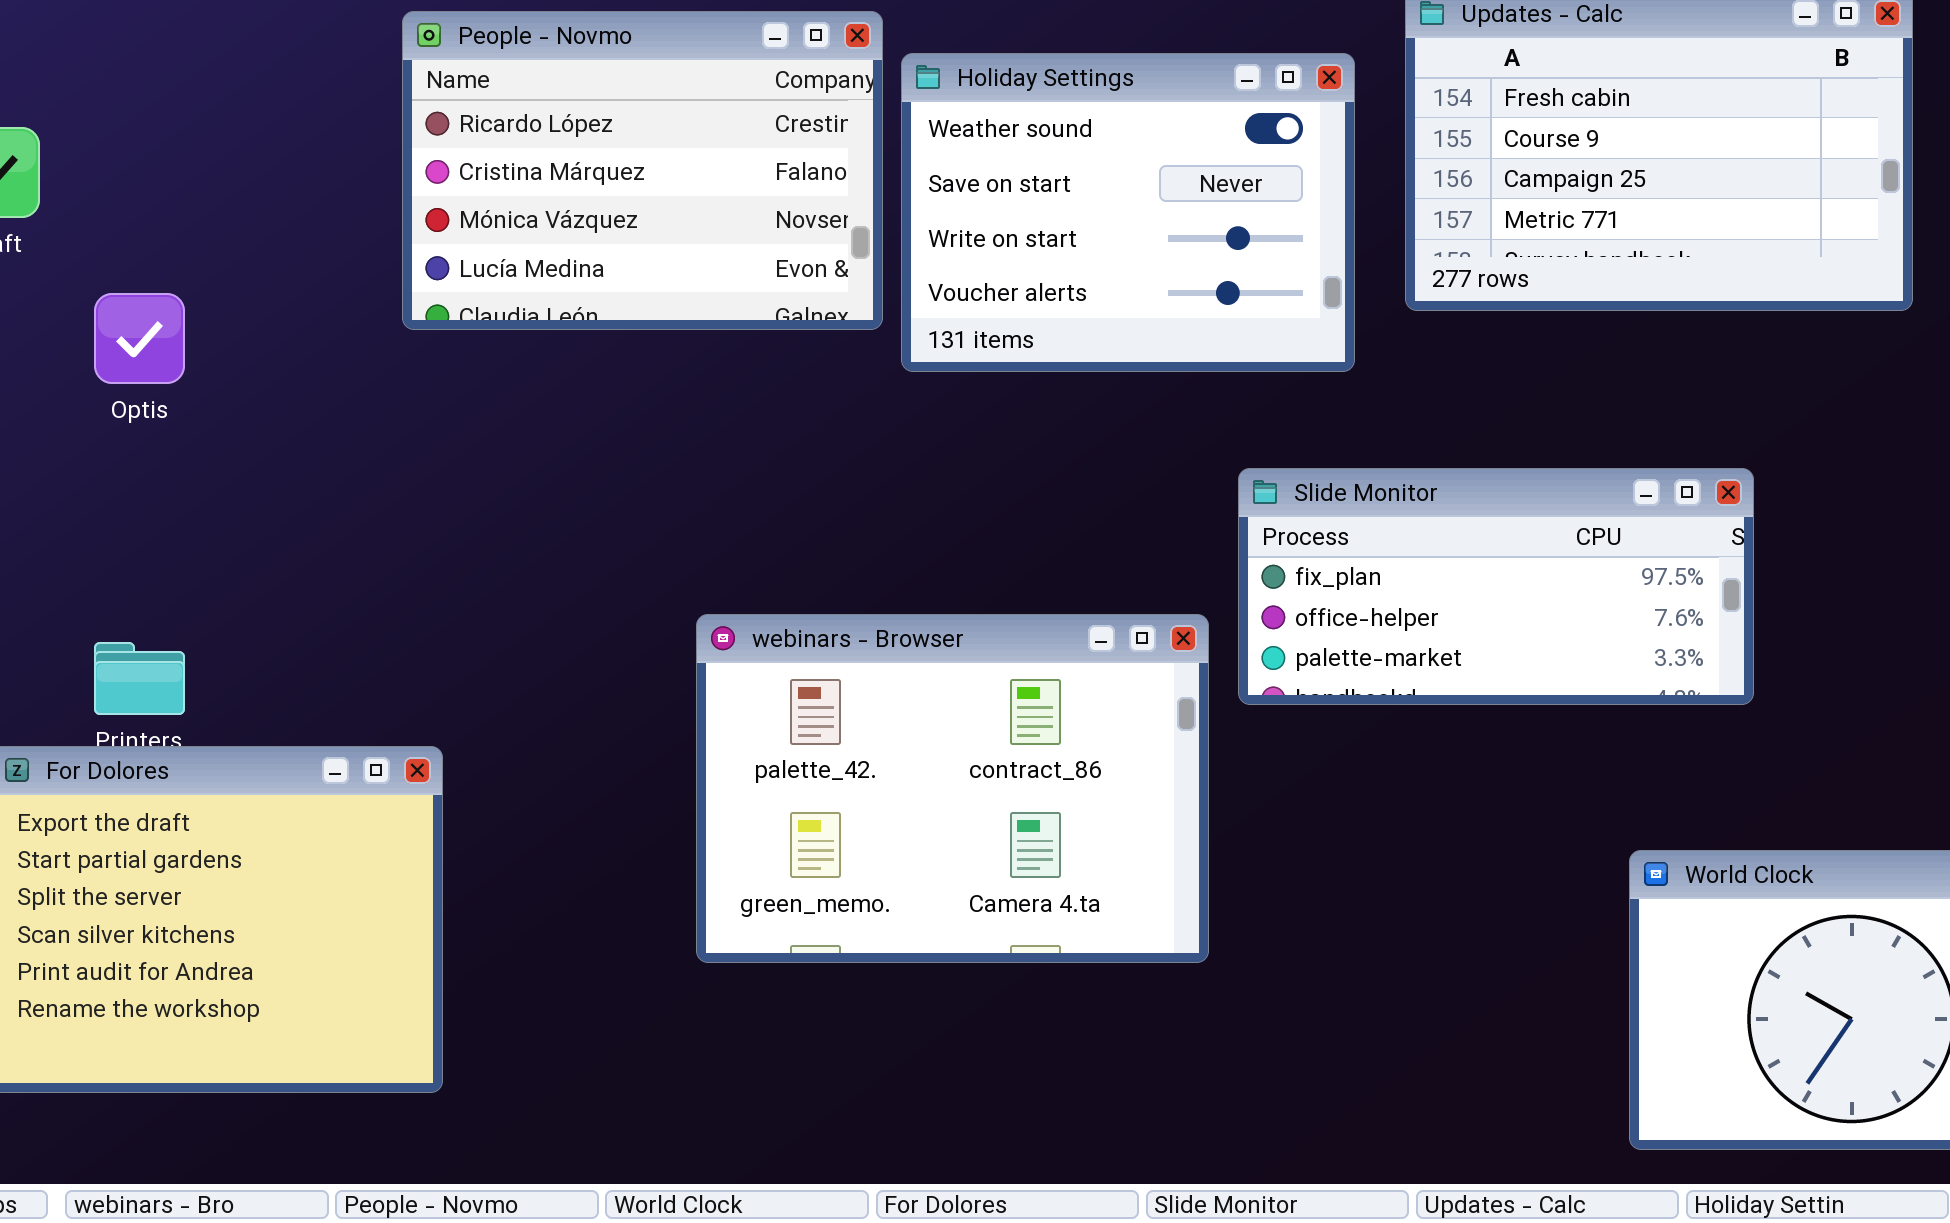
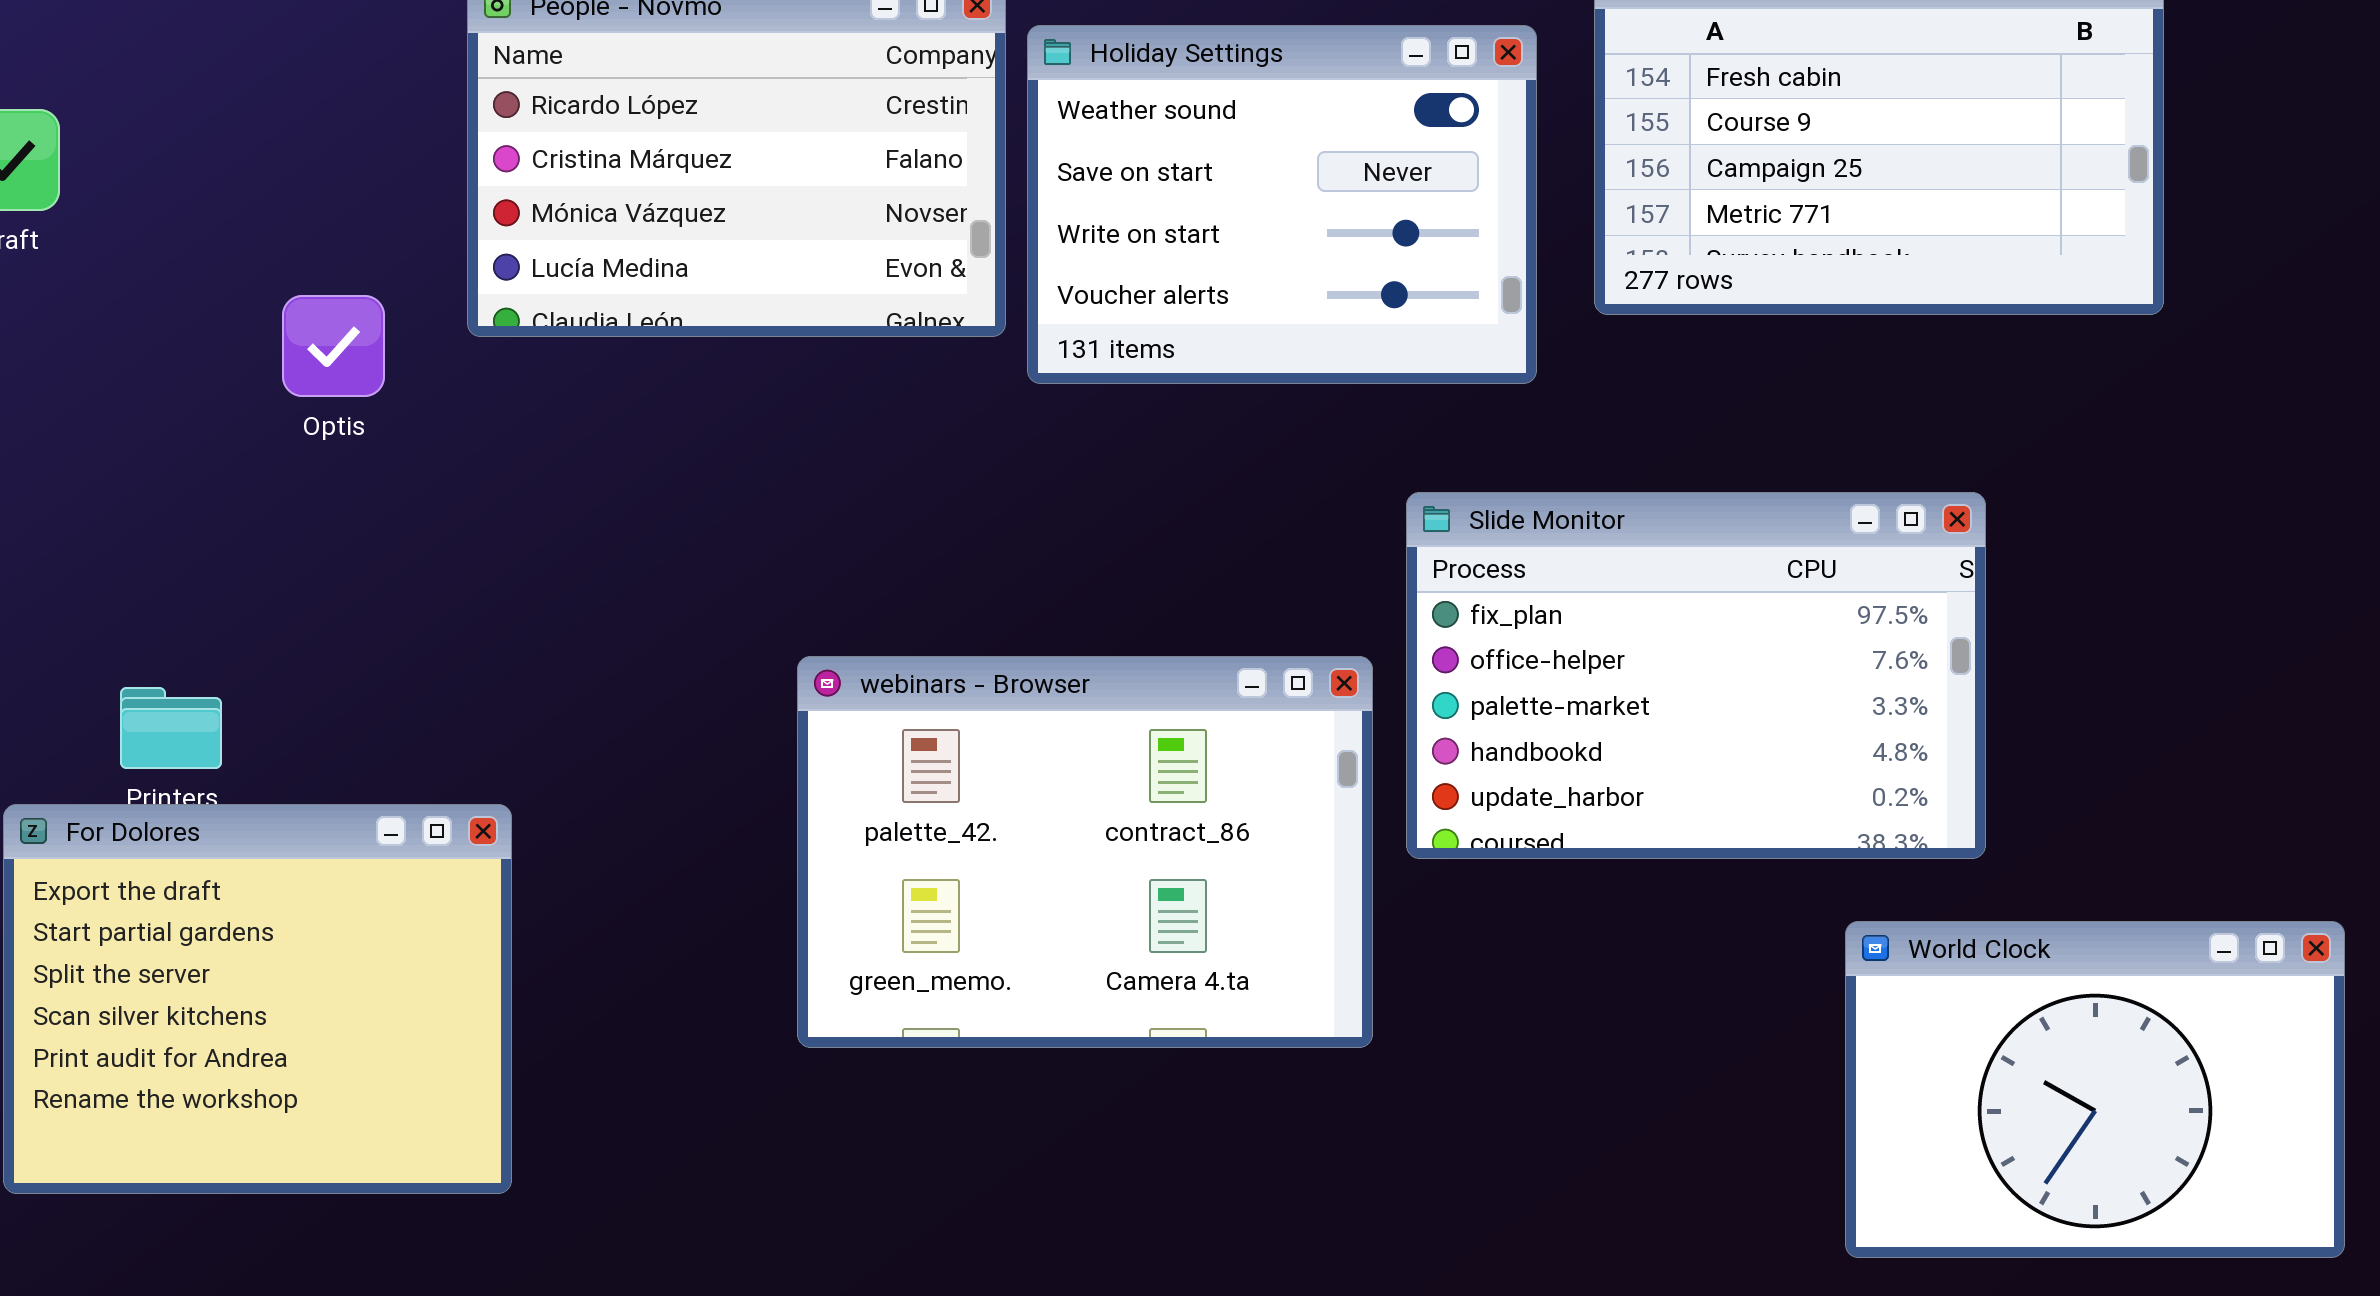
Optis: [94,293,185,384] -> [282,295,385,397], moved
Slide Monitor: [1238,468,1754,705] -> [1406,492,1986,859], resized

